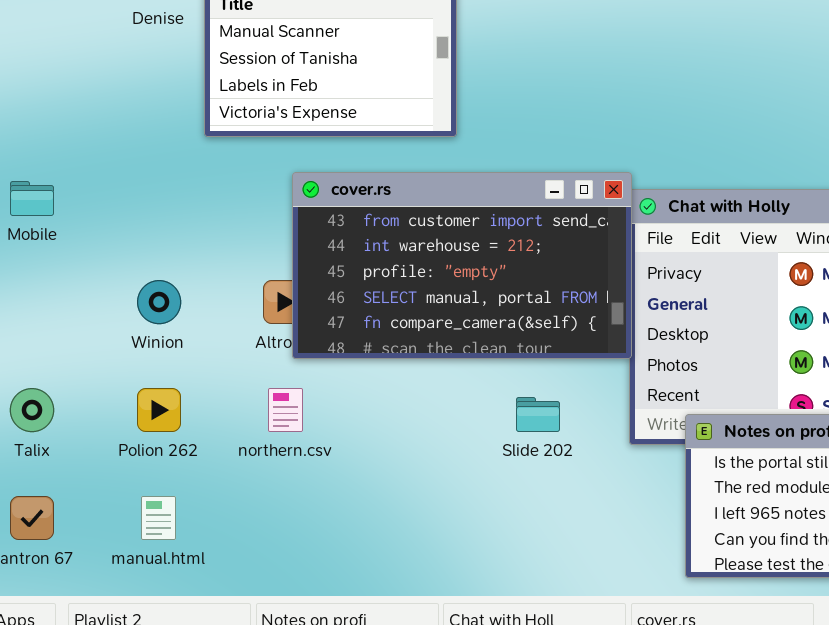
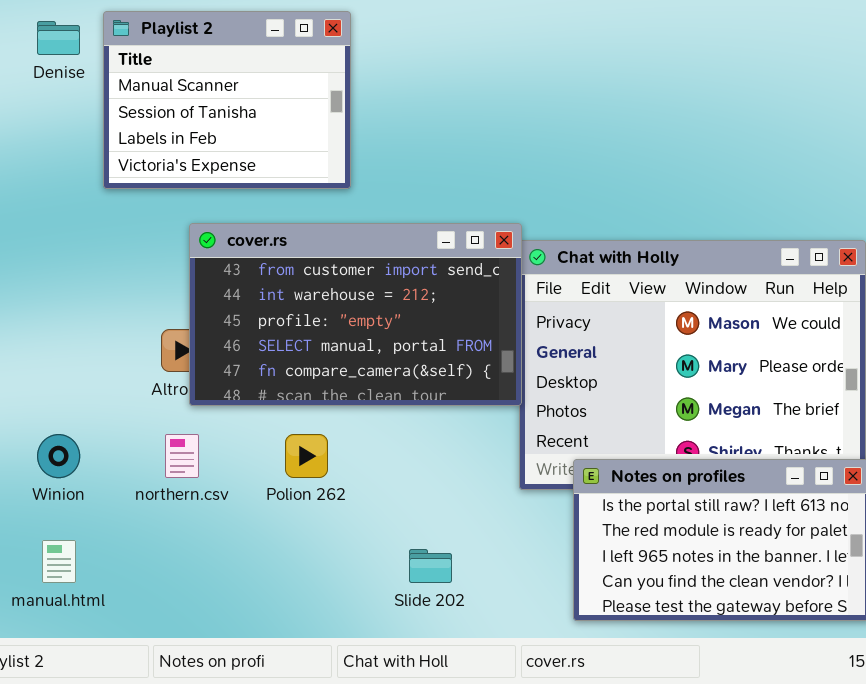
Winion: [137,280,181,324] -> [37,434,80,478], moved
Polion 262: [137,388,181,432] -> [285,434,328,478], moved
Slide 202: [516,397,560,432] -> [409,549,452,583], moved

